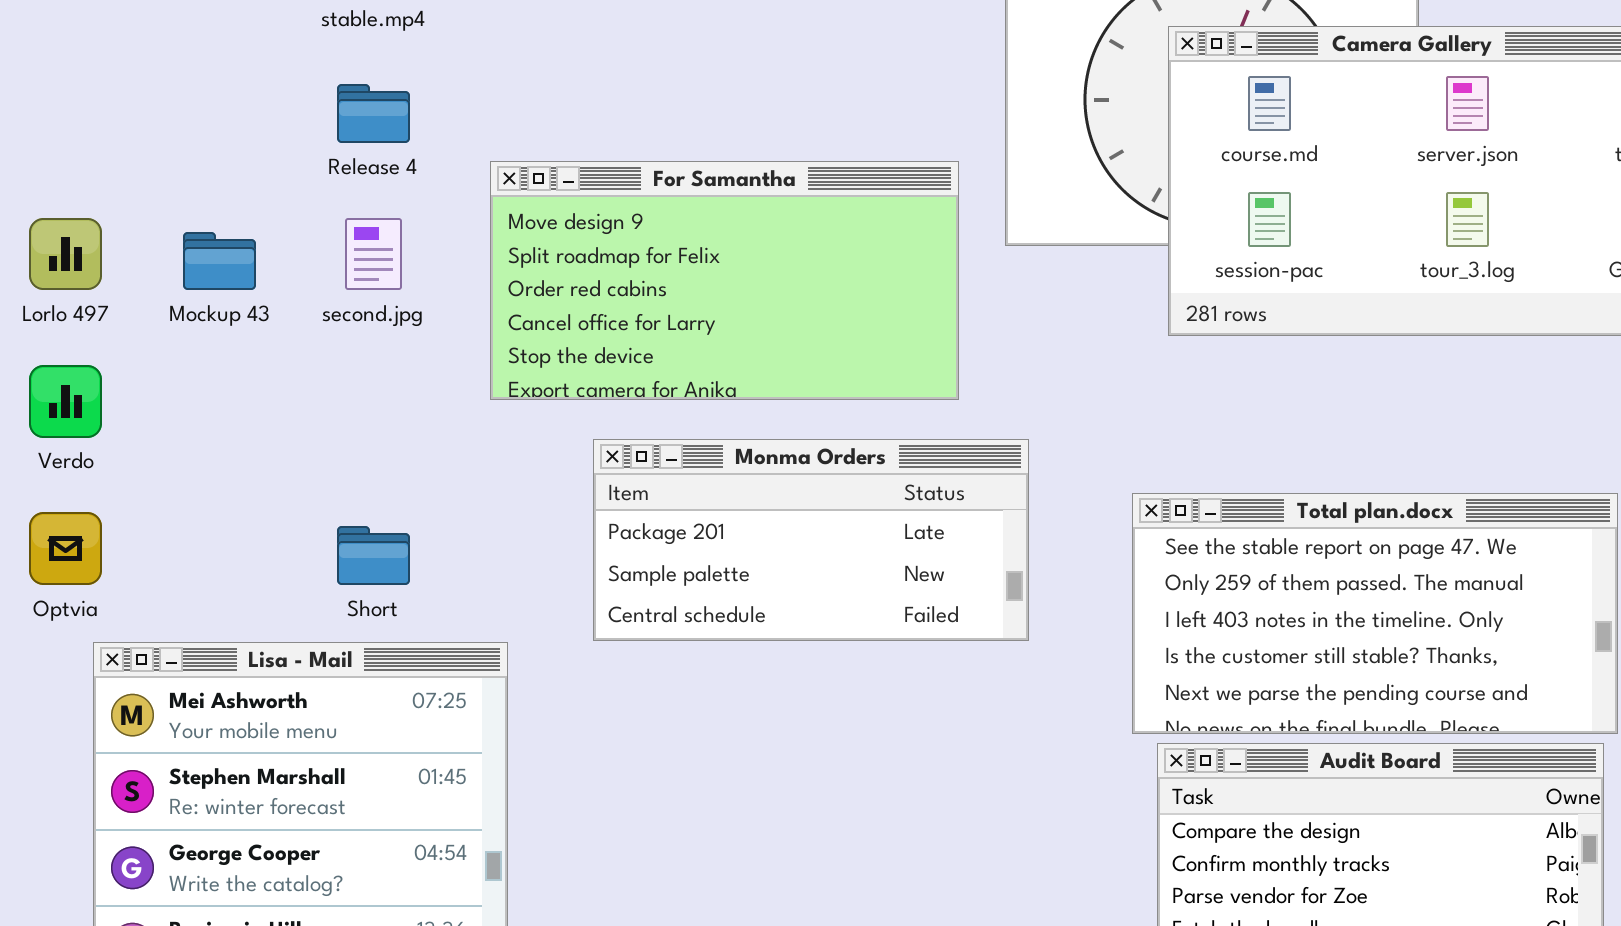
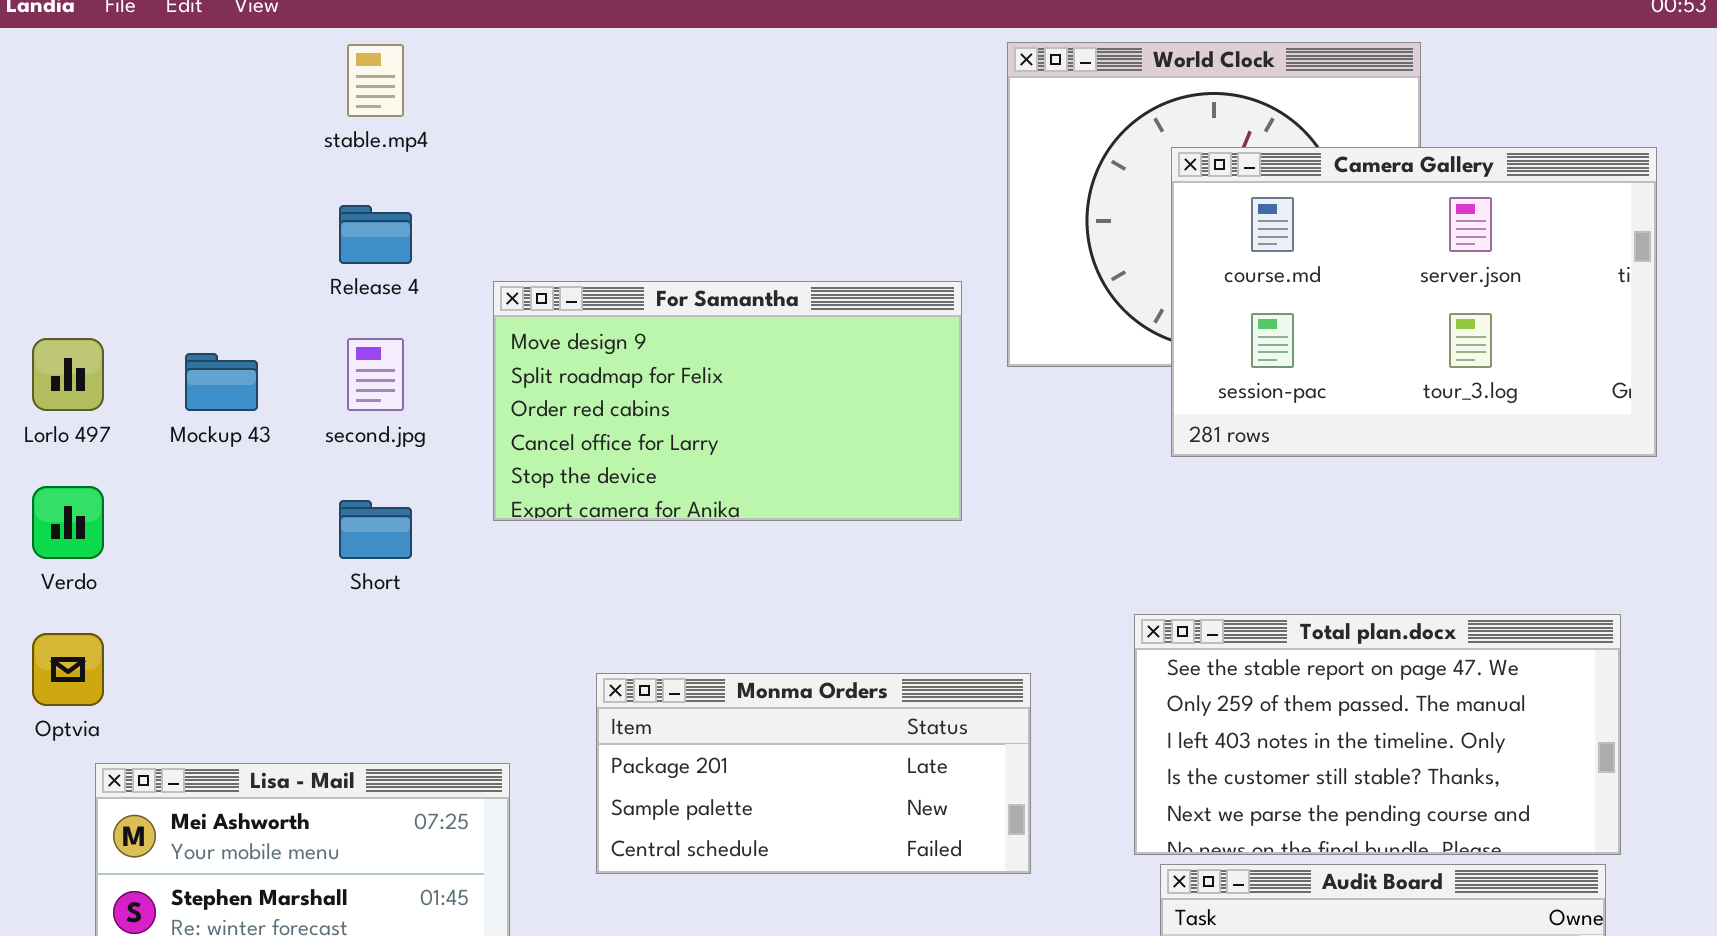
Monma Orders: [593,439,1029,641] -> [596,673,1031,874], moved
Short: [337,526,410,585] -> [339,500,412,559], moved

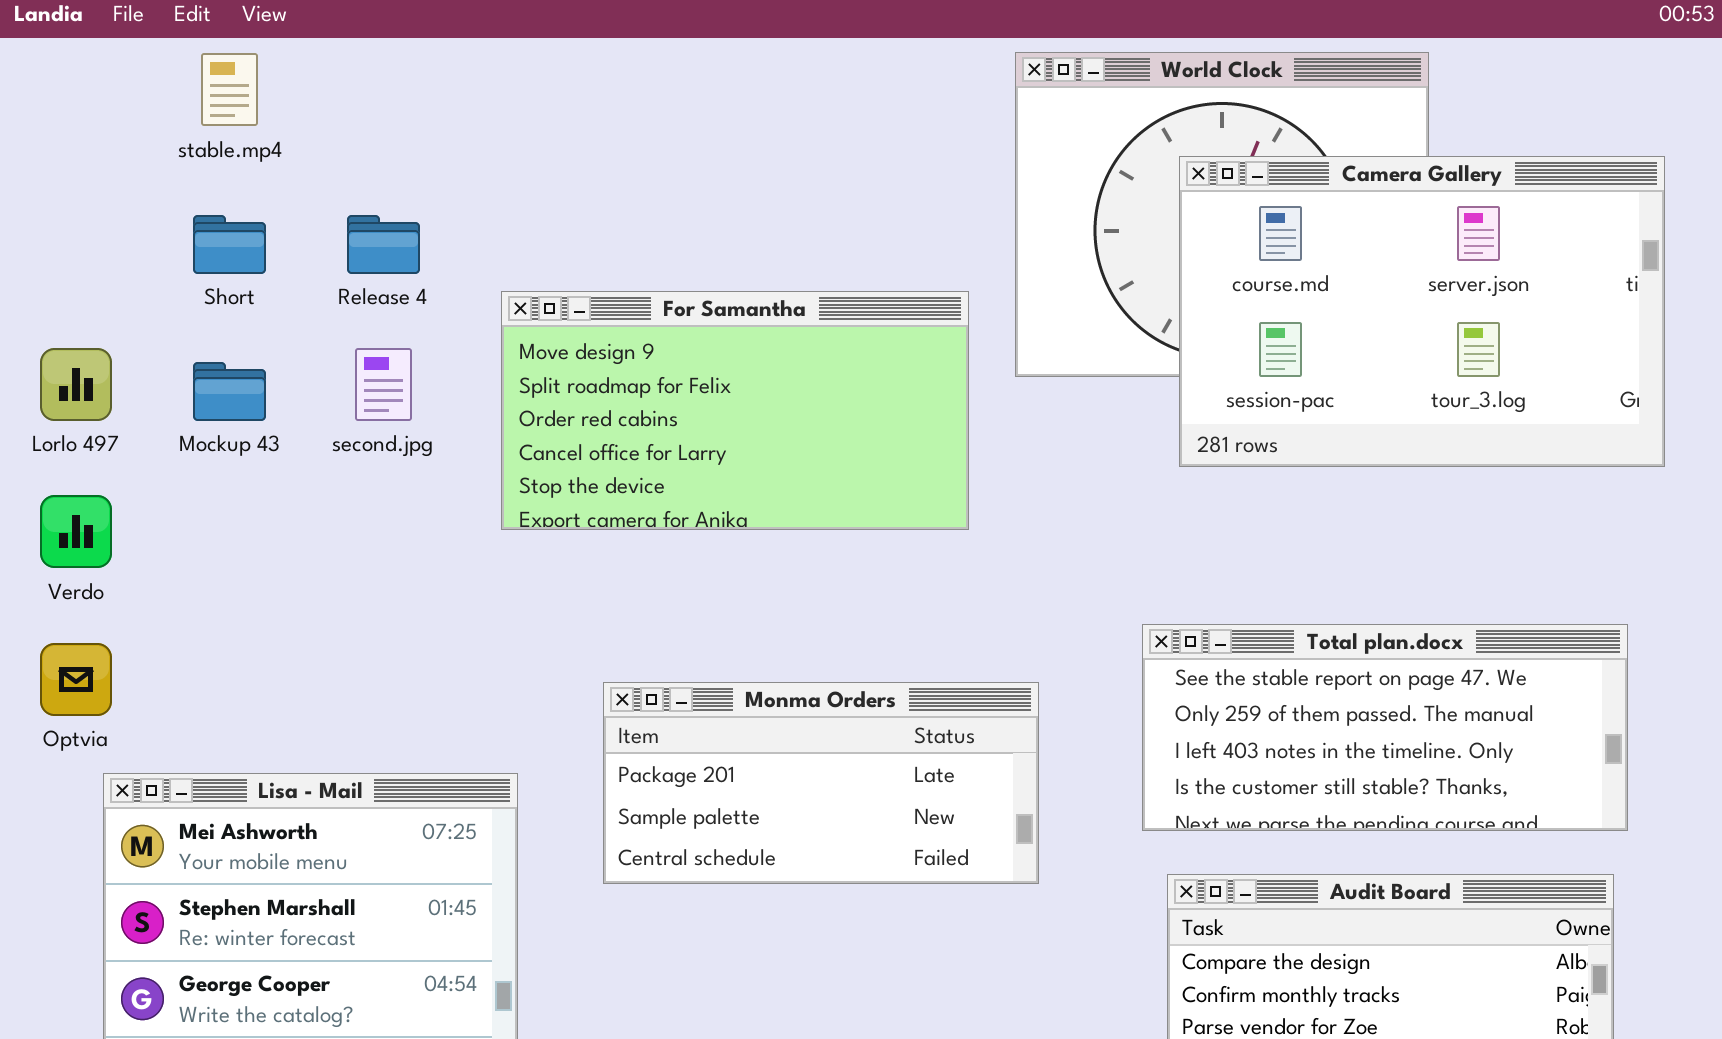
stable.mp4: [347,44,404,117] -> [201,53,258,126], moved
Short: [339,500,412,559] -> [193,215,266,274], moved
Total plan.docx: [1134,614,1621,855] -> [1142,624,1628,831], resized

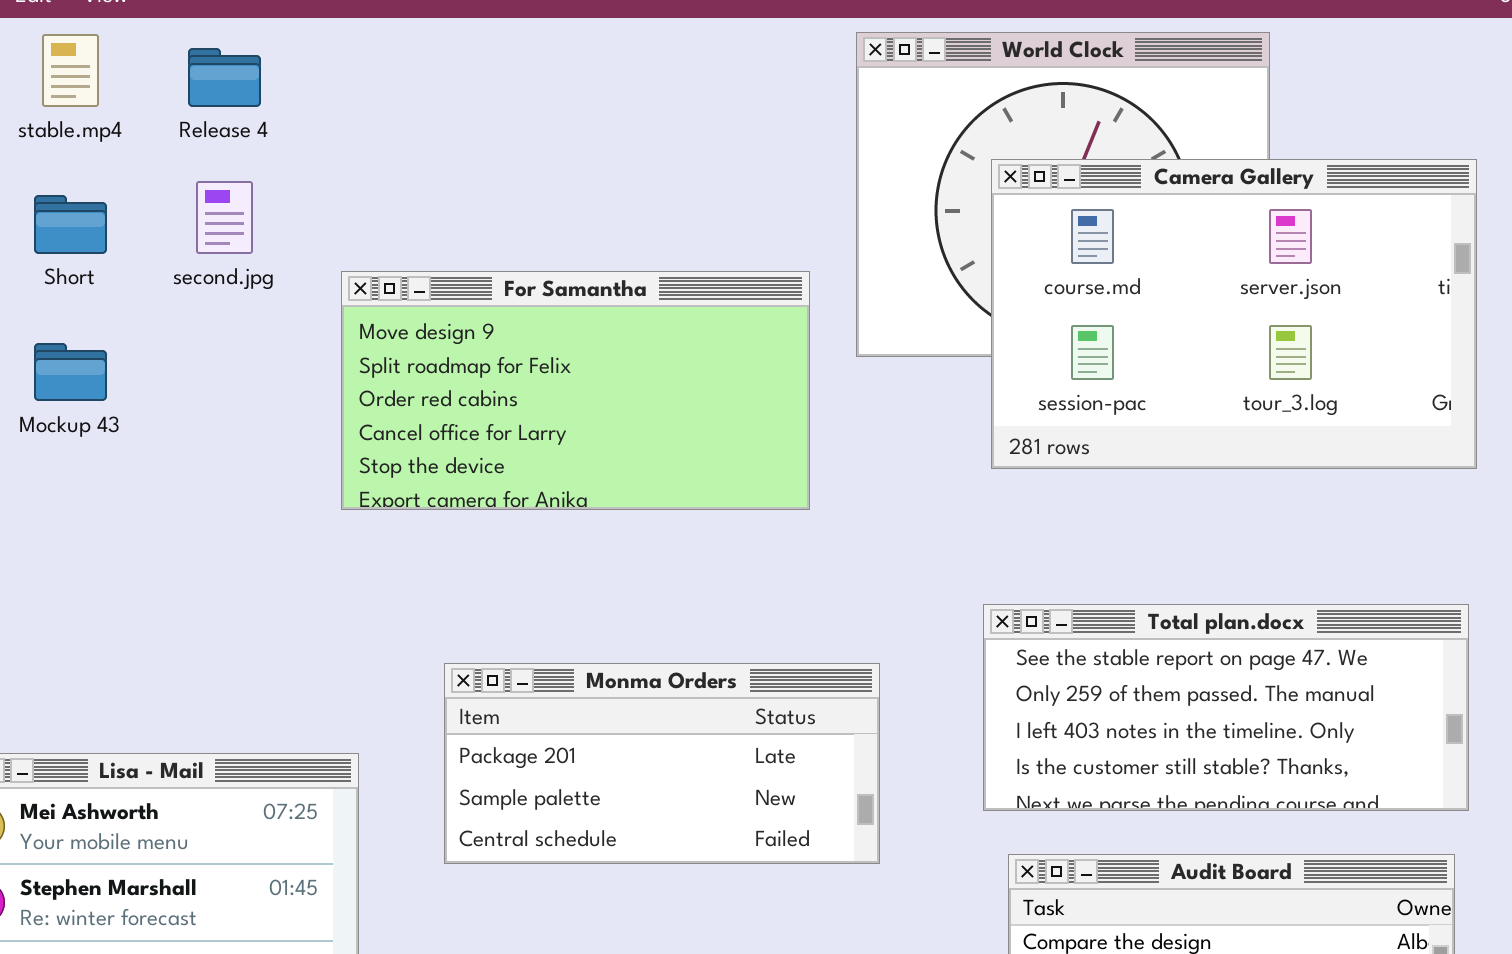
Camera Gallery: [1179,156,1665,467] -> [991,159,1477,469], moved
Release 4: [347,215,420,274] -> [188,48,261,107], moved
second.jpg: [355,348,412,421] -> [196,181,253,254], moved

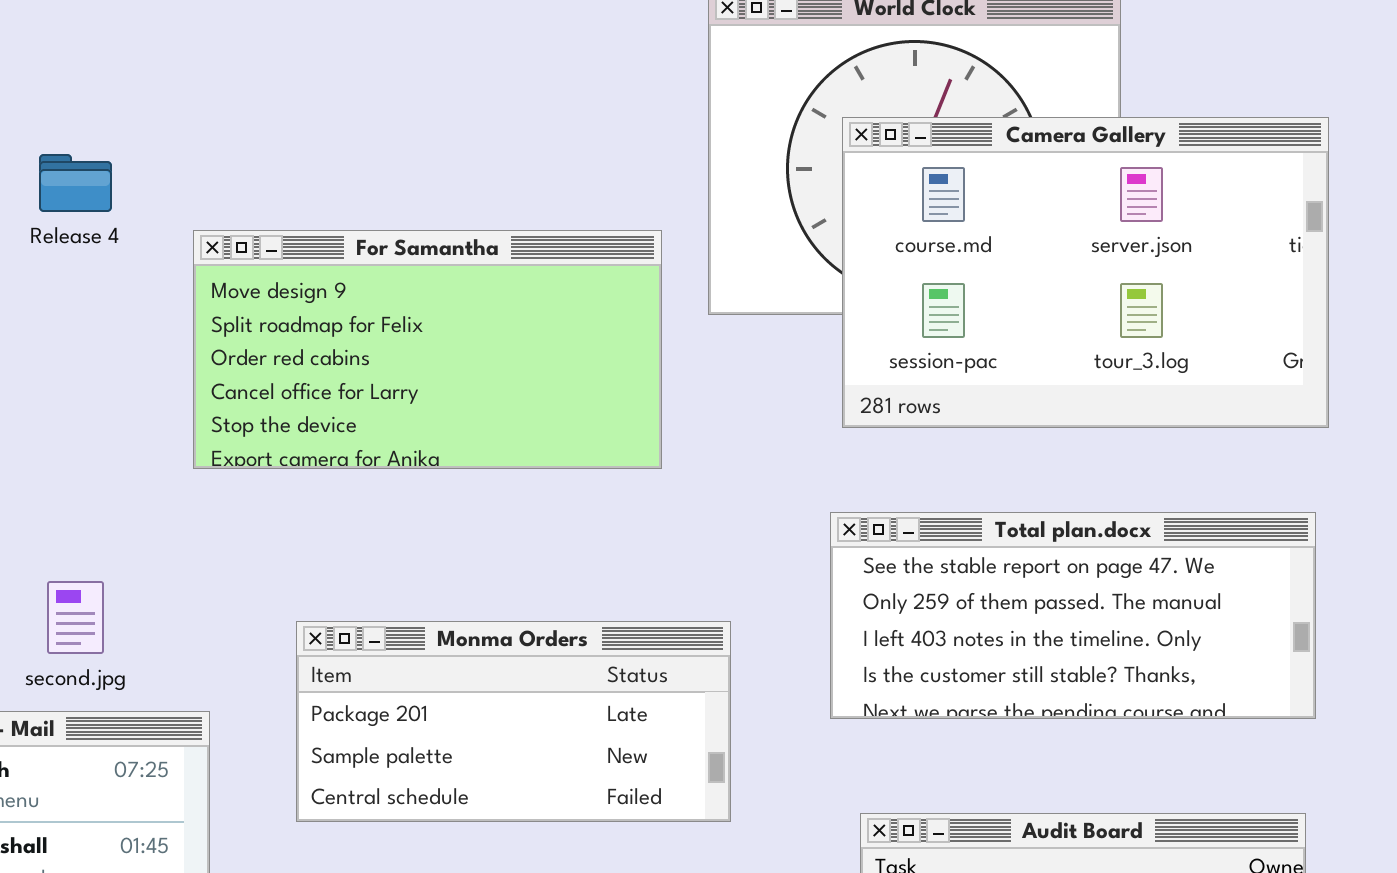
Release 4: [188,48,261,107] -> [39,154,112,212], moved
second.jpg: [196,181,253,254] -> [47,581,104,654], moved
Total plan.docx: [983,604,1469,811] -> [830,512,1316,719], moved

